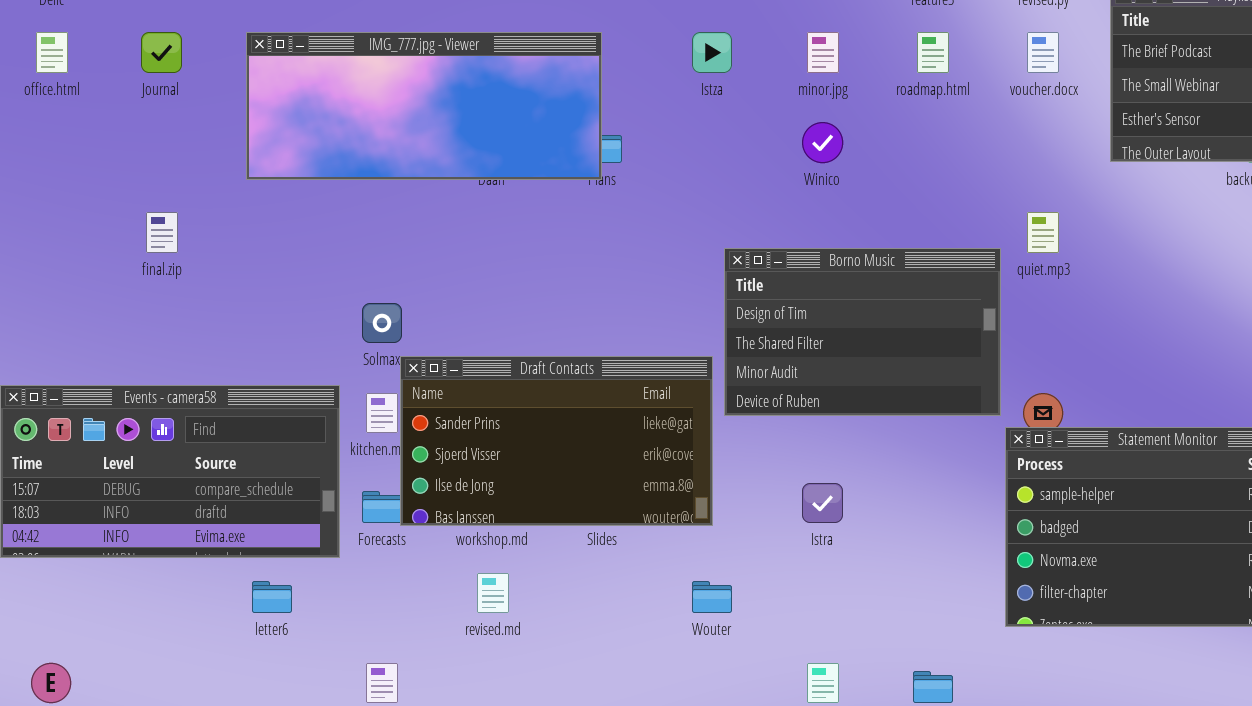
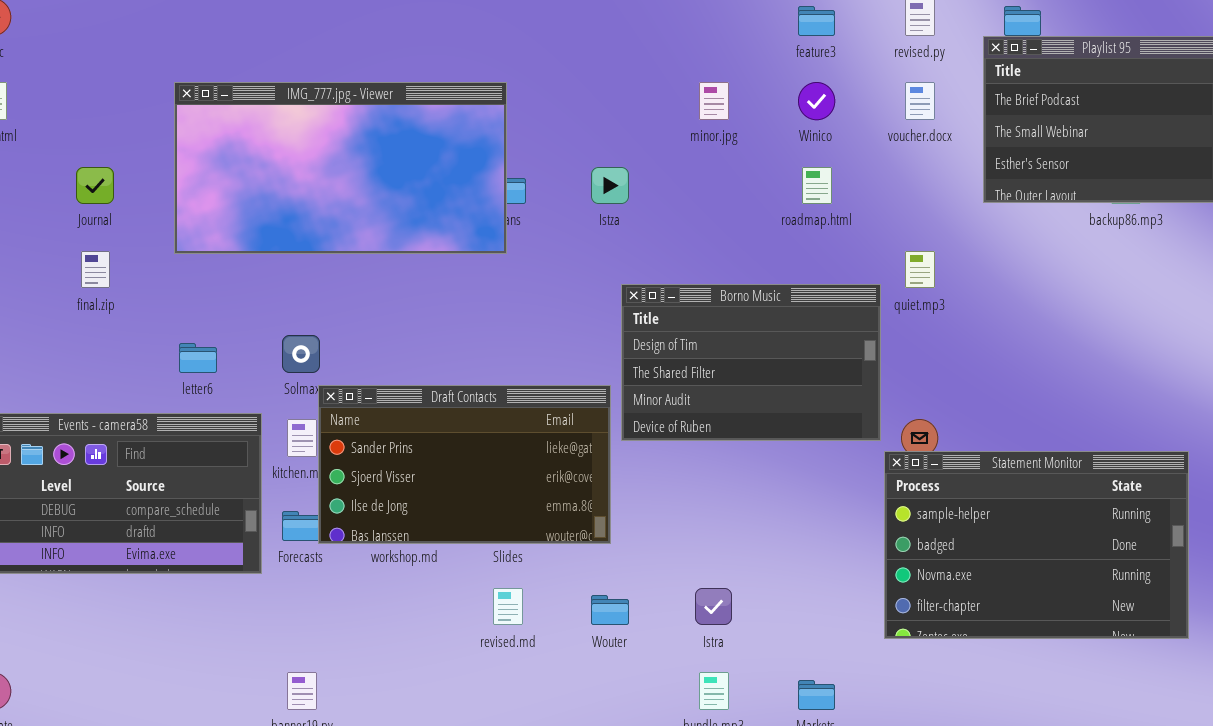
Journal: [141,32,182,73] -> [76,167,114,204], moved
IMG_777.jpg - Viewer: [246,32,602,180] -> [174,82,507,254], resized
Istza: [692,32,732,73] -> [591,167,629,204], moved
roadmap.html: [917,32,949,73] -> [802,167,832,204], moved
Winico: [802,122,843,163] -> [798,82,835,120], moved
Istra: [802,483,843,523] -> [695,588,732,625], moved
revised.md: [477,573,509,613] -> [493,588,523,625], moved
letter6: [252,581,292,613] -> [179,343,217,373], moved

